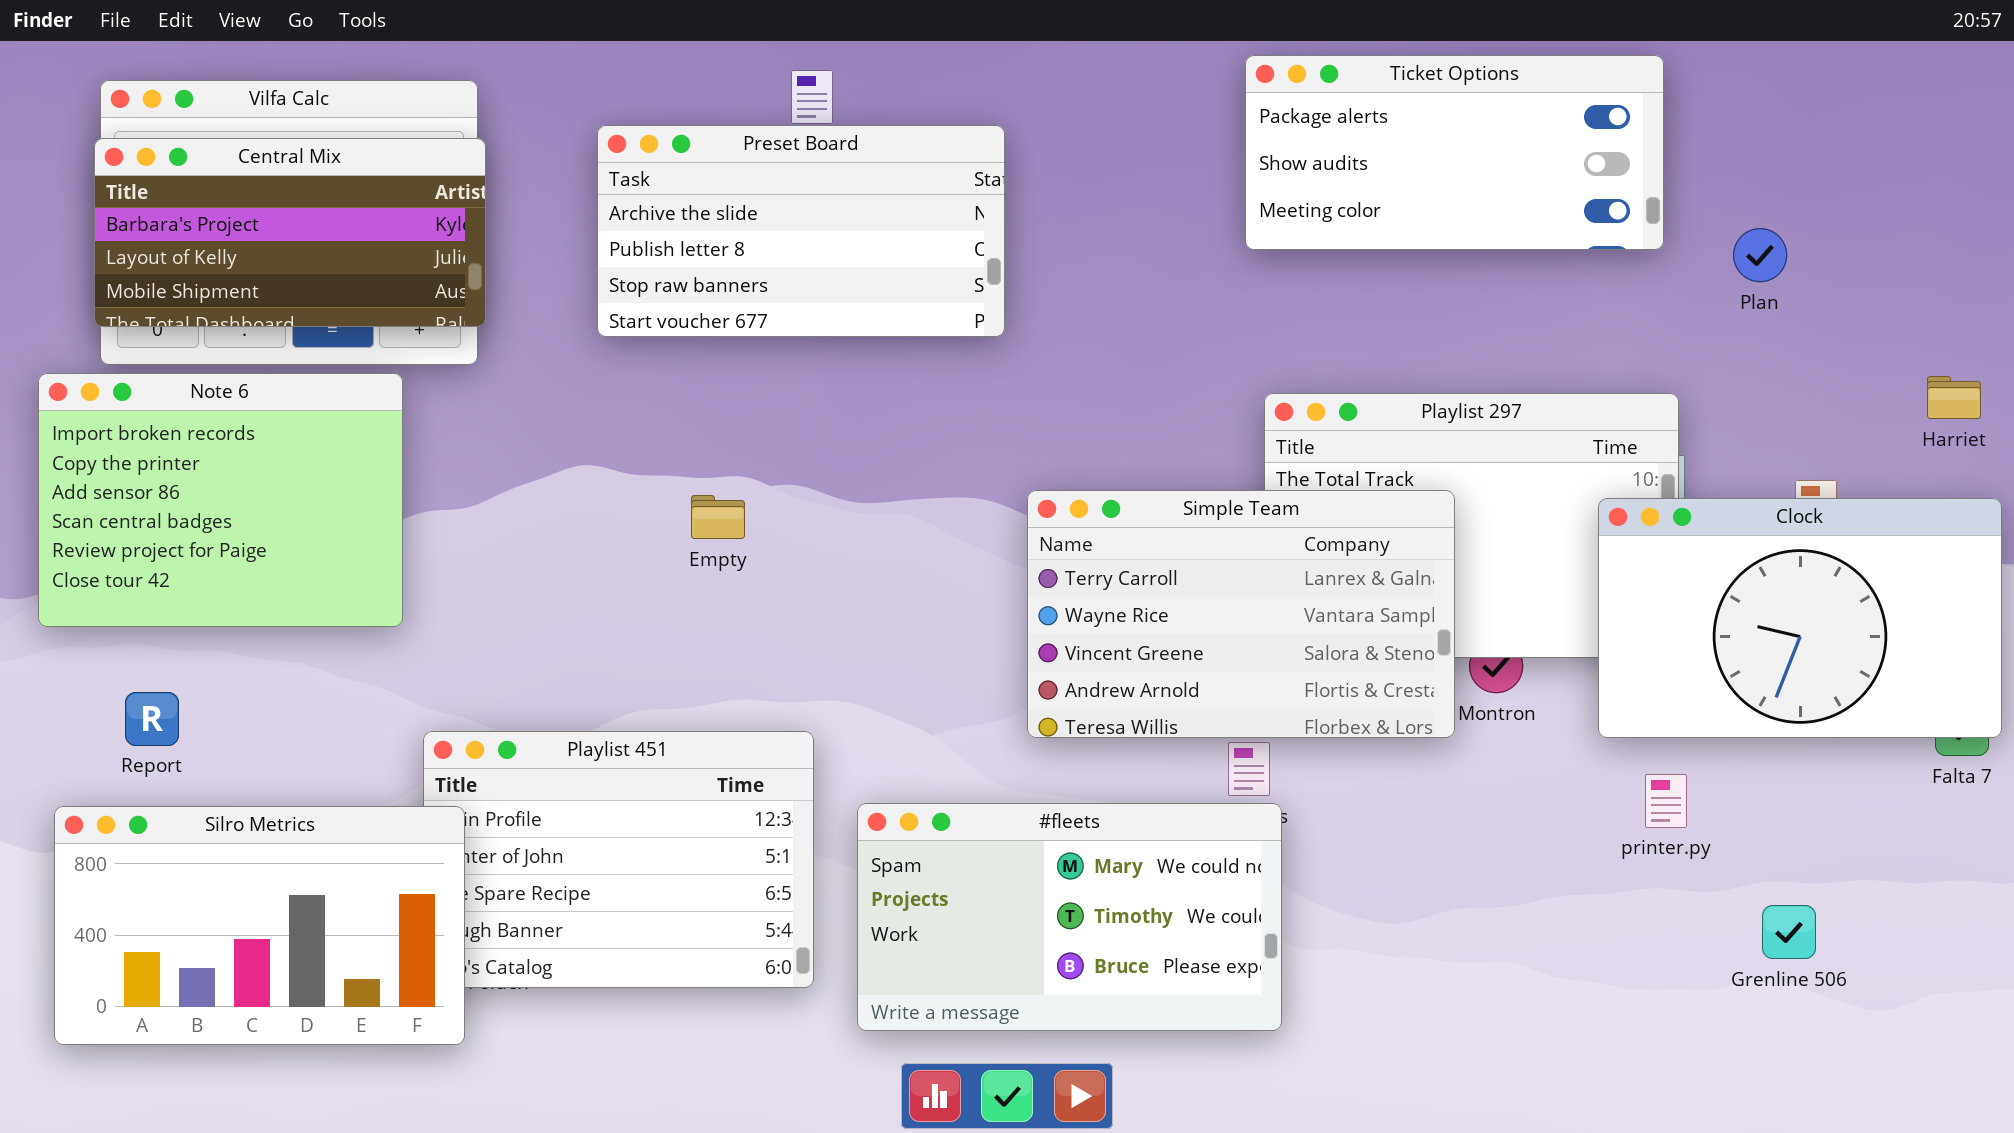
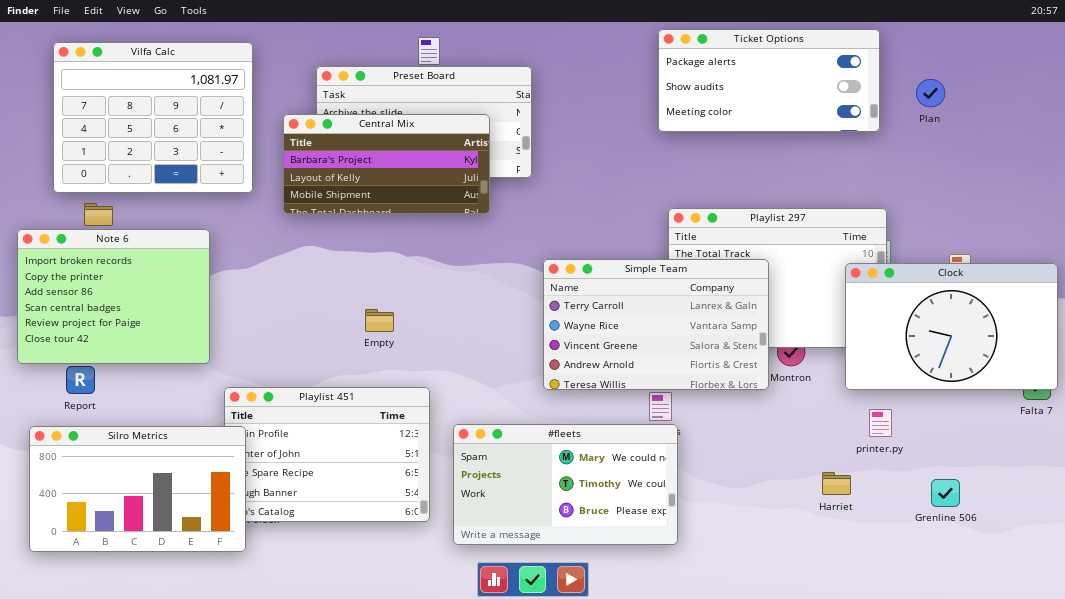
Central Mix: [94,138,486,327] -> [283,114,490,214], moved
Plan: [1733,228,1787,282] -> [916,79,945,107], moved
Note 6: [38,373,403,627] -> [17,229,210,364], moved
Harriet: [1927,376,1981,419] -> [822,472,851,495], moved
Empty: [691,495,745,539] -> [365,309,394,332], moved

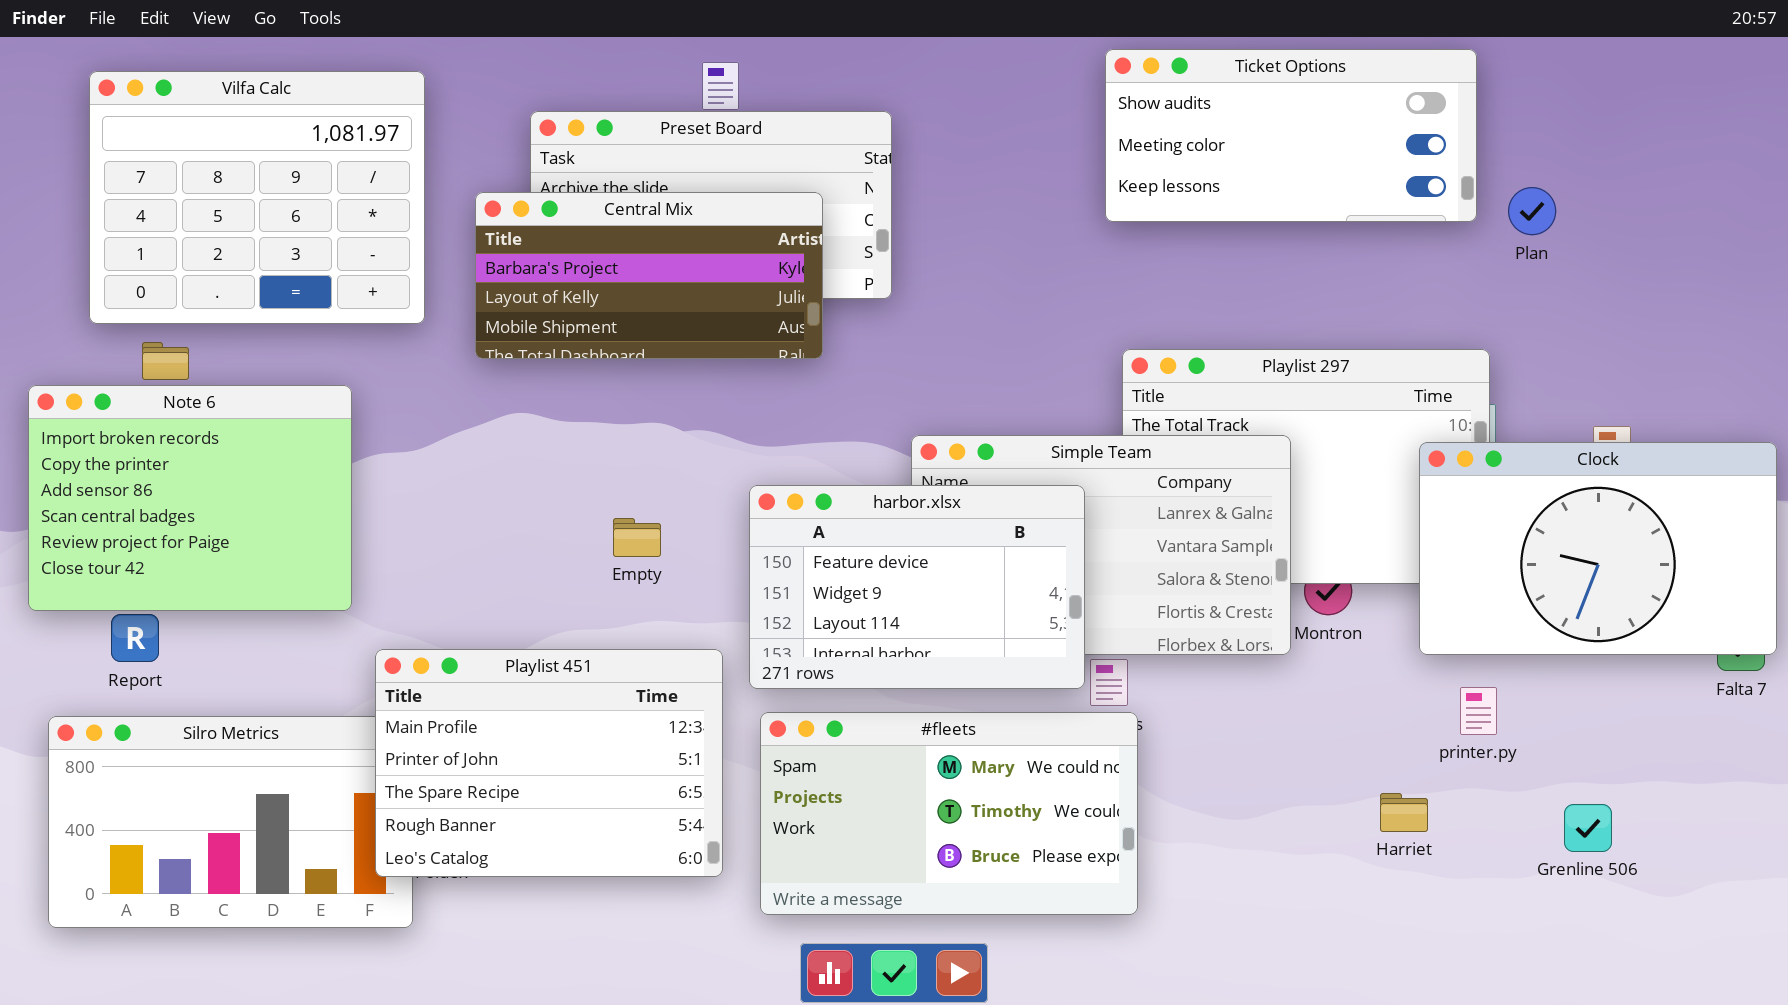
Ticket Options: [658,29,880,132] -> [1105,49,1477,222], scrolled down 1 row
Plan: [916,79,945,107] -> [1508,187,1556,235], moved
harbor.xlsx: none -> [749,485,1085,689], opened
Playlist 451: [224,387,430,522] -> [375,649,723,877], raised

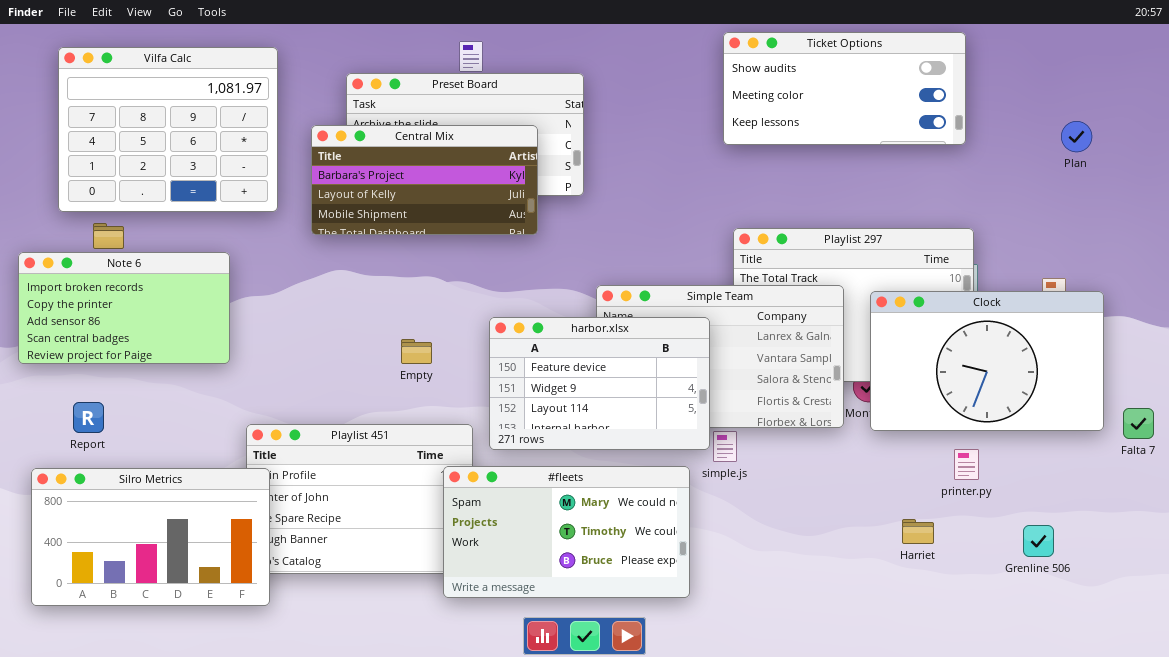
Plan: [1508,187,1556,235] -> [1061,121,1092,152], moved
Note 6: [28,385,352,611] -> [18,252,230,364], resized
Clock: [1419,442,1777,655] -> [870,291,1104,431], moved
#fleets: [760,712,1138,915] -> [443,466,690,598], moved
Silro Metrics: [48,716,413,928] -> [31,468,270,606], raised

